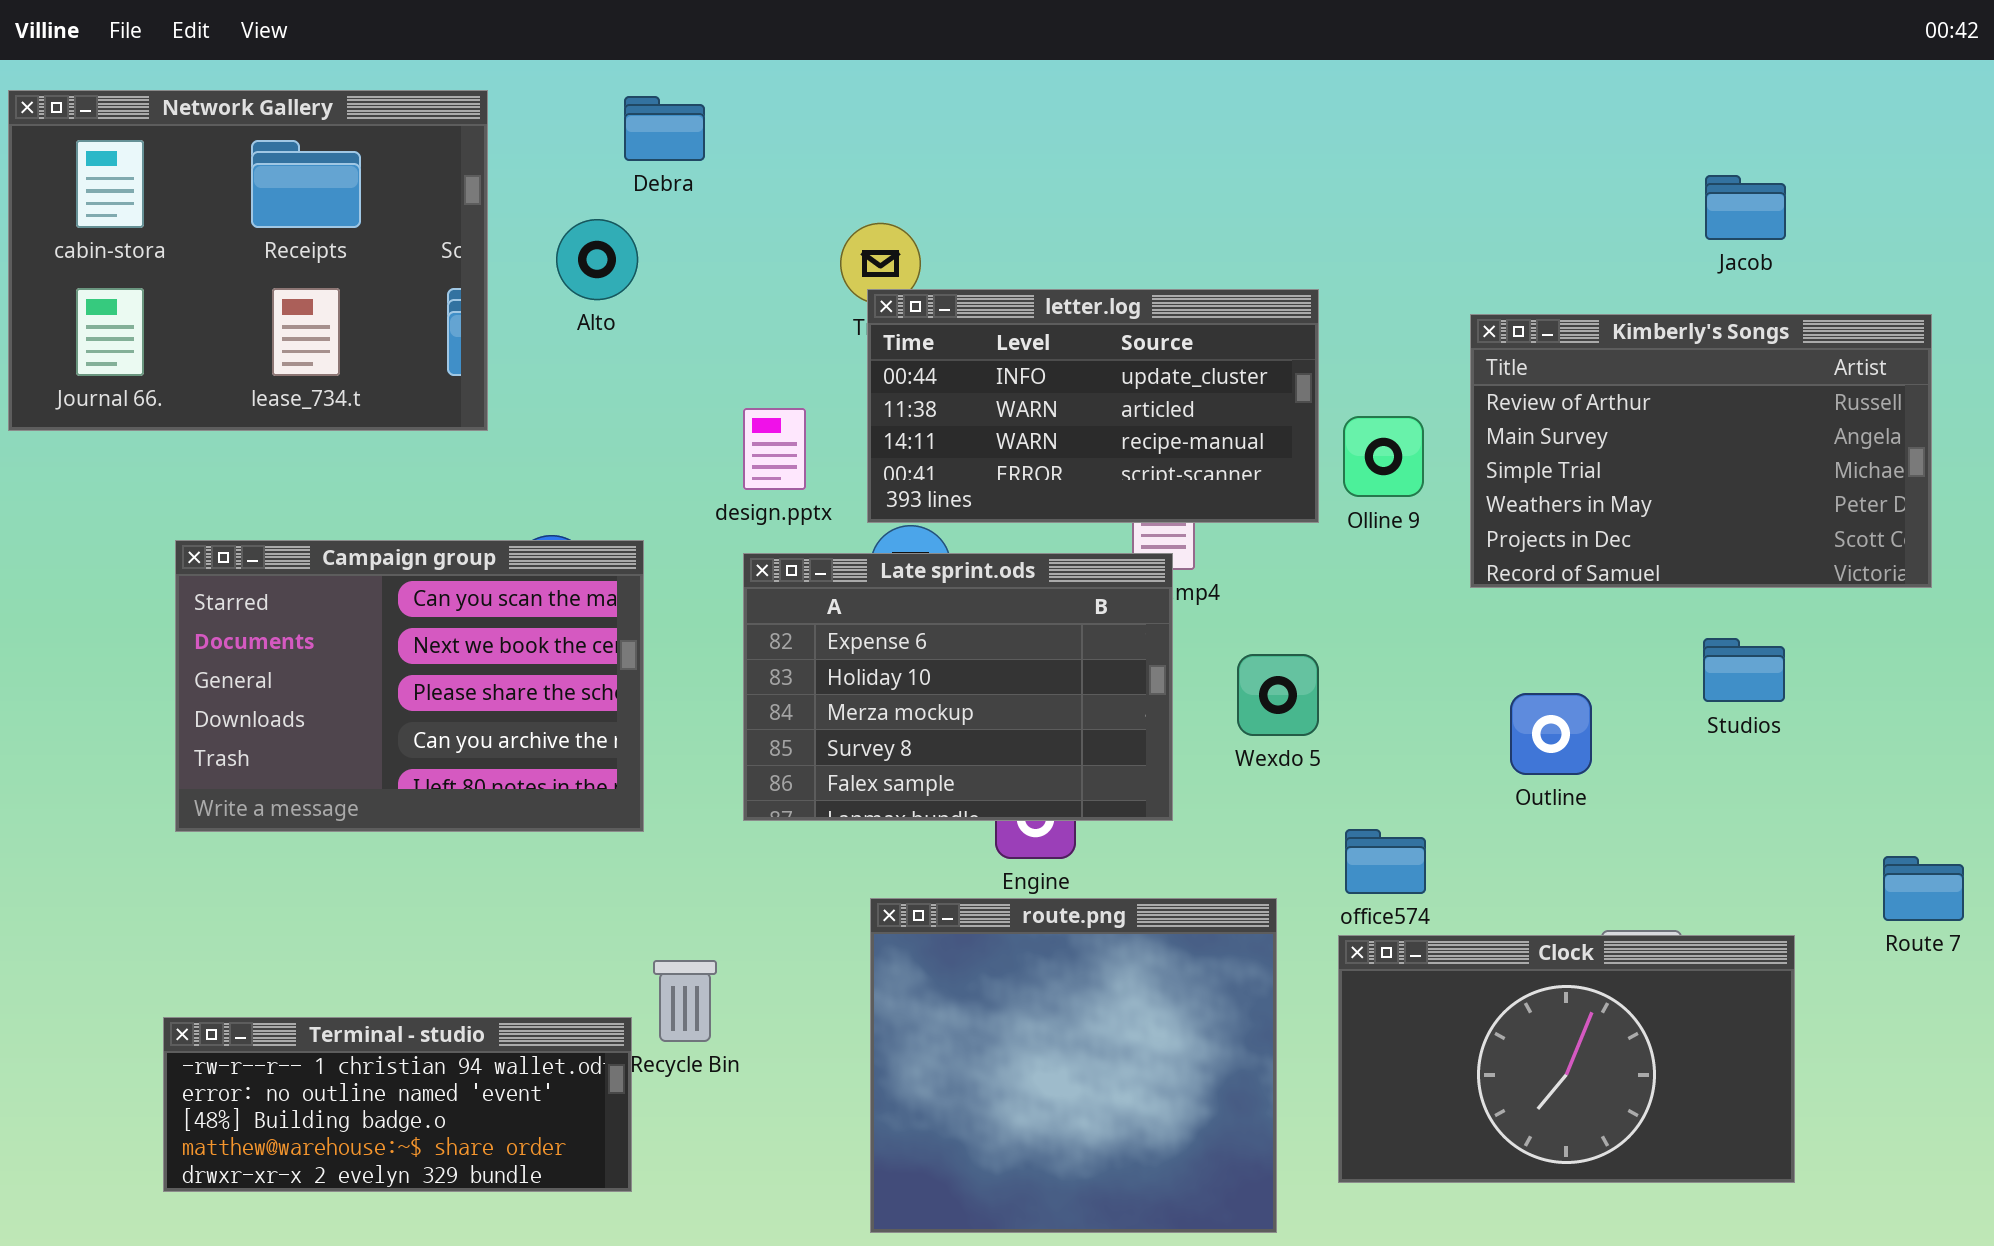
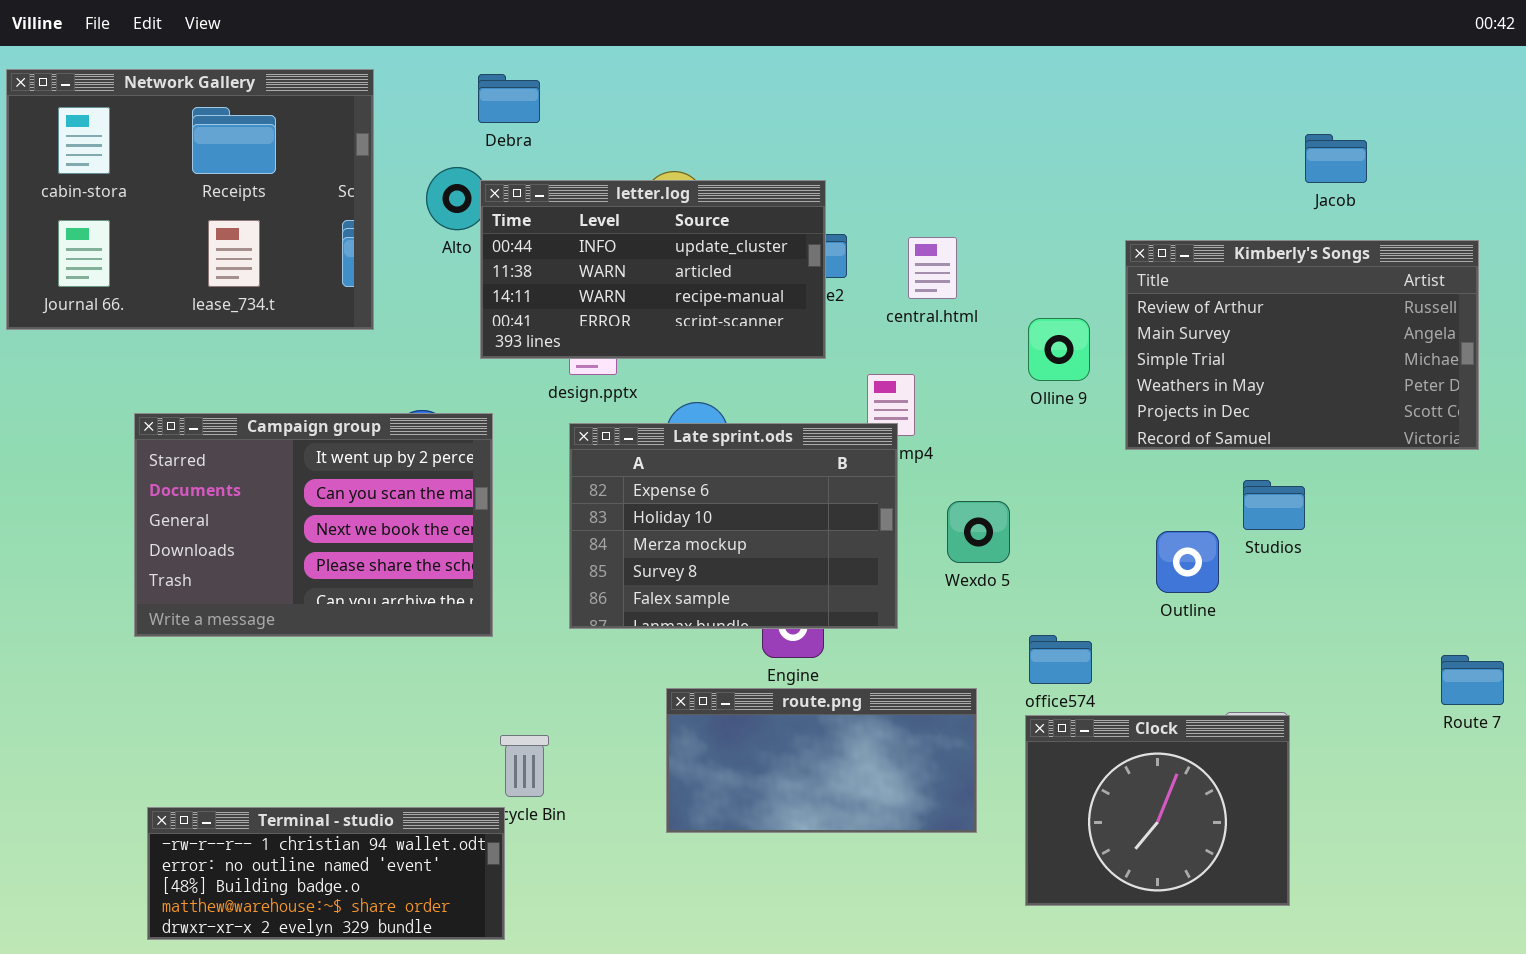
letter.log: [867,289,1319,523] -> [480,180,826,359], moved
Campaign group: [175,540,644,832] -> [134,413,493,637], scrolled up 1 row
Studios: [1703,638,1785,702] -> [1243,480,1305,530], moved
route.png: [870,898,1277,1233] -> [666,688,977,833], resized
Clock: [1338,935,1795,1183] -> [1025,715,1290,906], resized
Terminal - studio: [163,1017,632,1192] -> [147,807,505,940], moved

